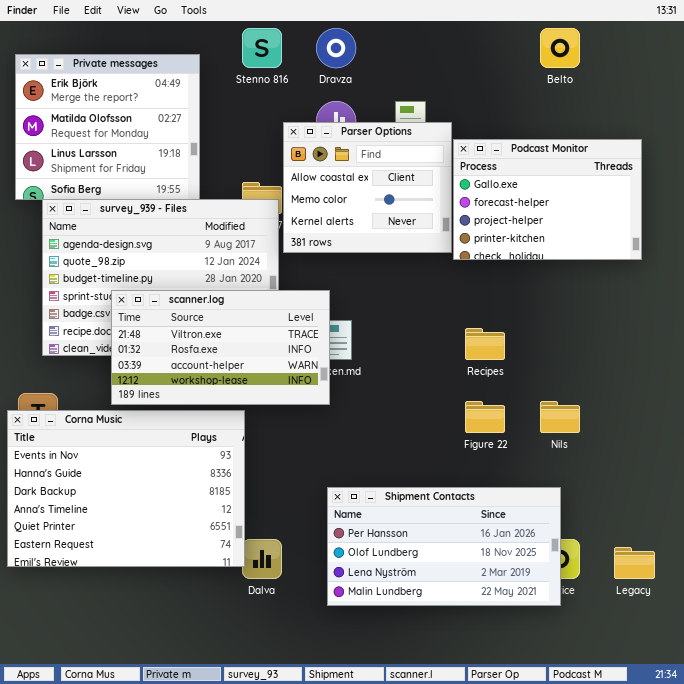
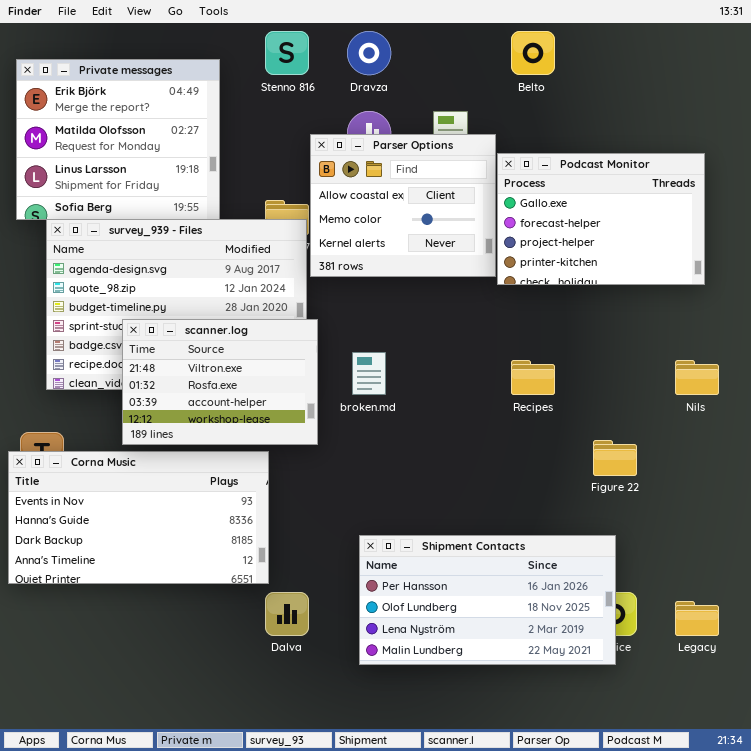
Belto: [540,28,580,68] -> [511,31,555,75], moved
scanner.log: [111,290,330,405] -> [122,319,318,445], resized
Figure 22: [465,401,505,433] -> [593,440,637,476], moved
Nils: [540,401,580,433] -> [675,360,719,395], moved
Corna Music: [7,410,245,567] -> [8,451,269,584], resized

